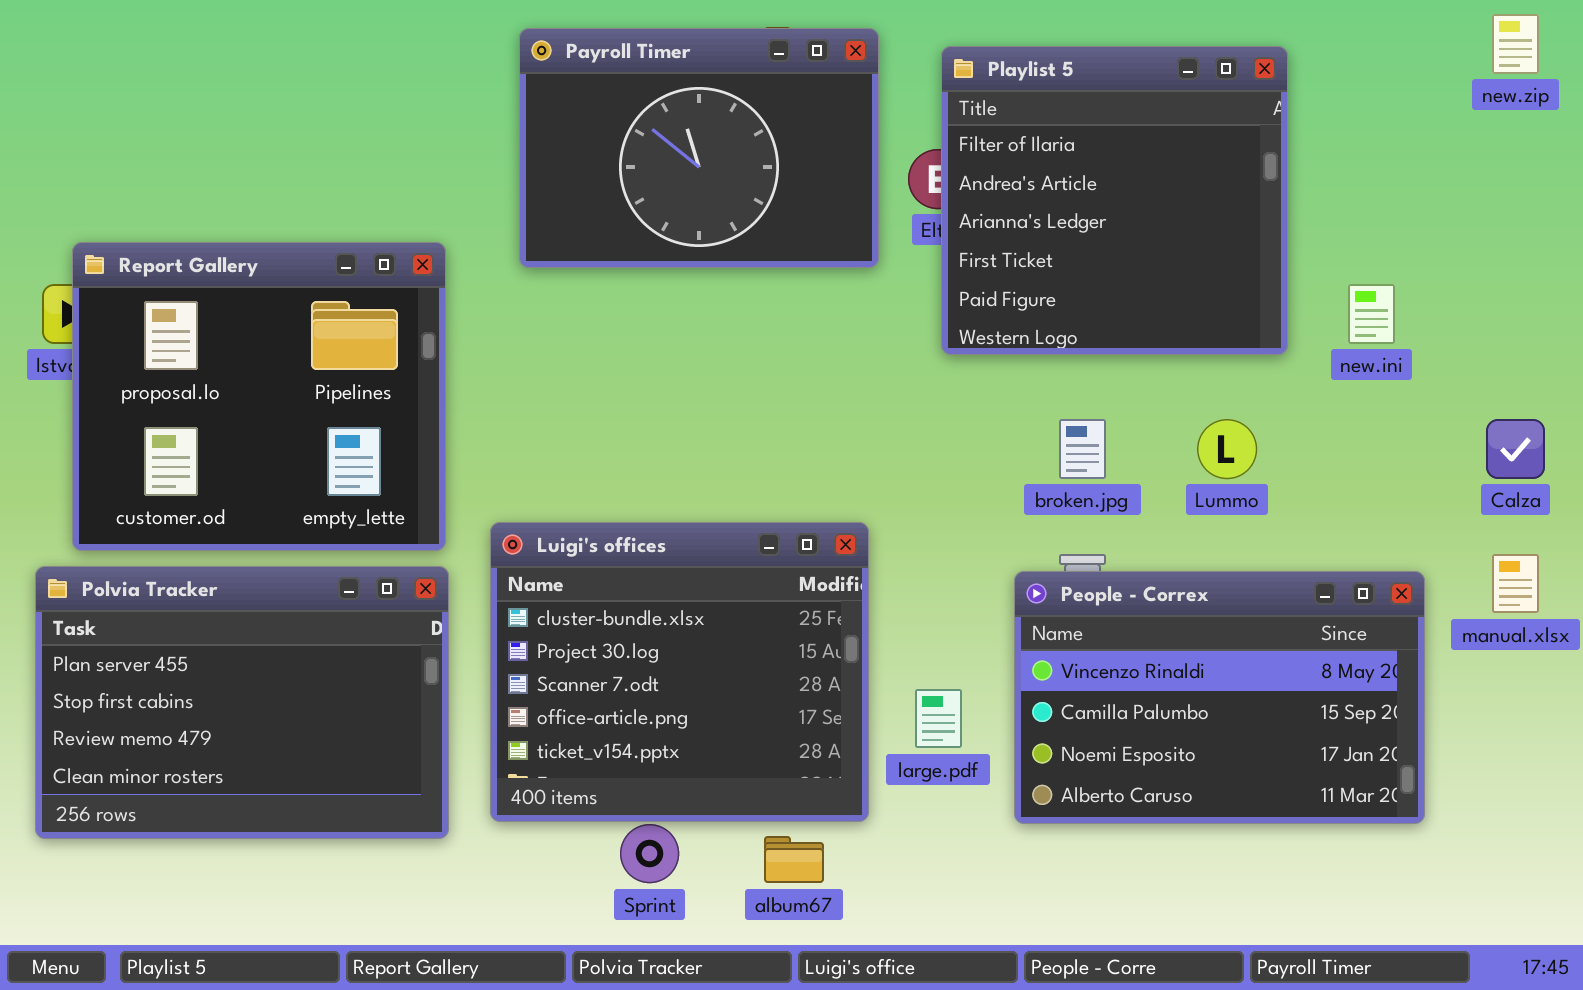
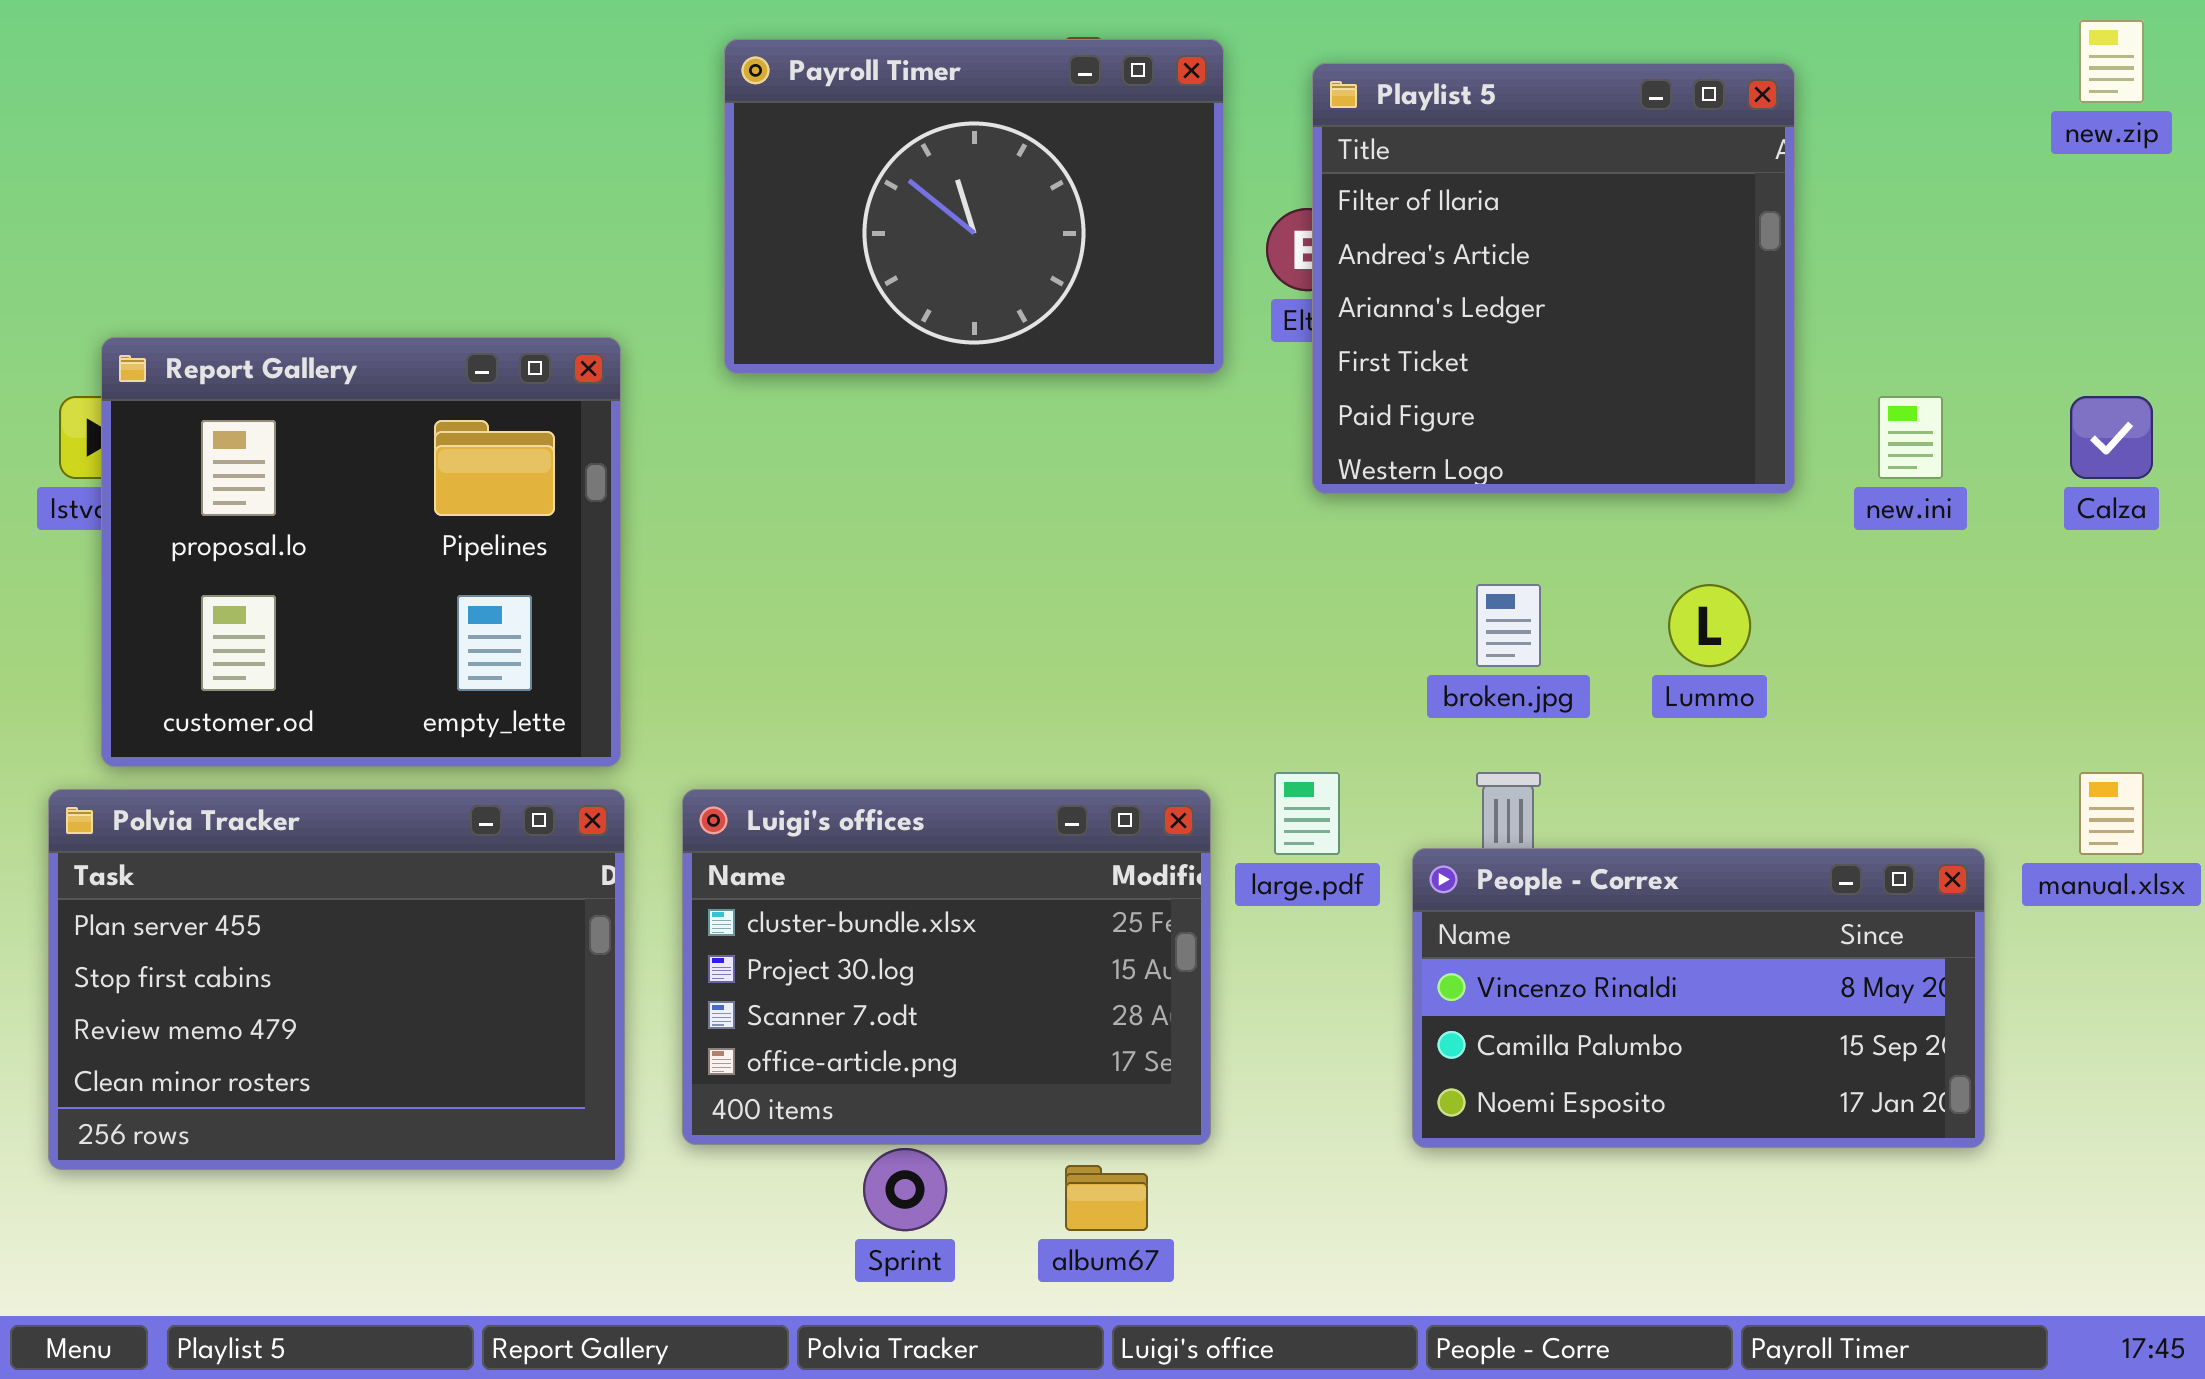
Calza: [1486,419,1545,479] -> [2070,396,2153,479], moved
Luigi's offices: [490,522,869,822] -> [682,789,1211,1145], resized
People - Correx: [1014,571,1425,824] -> [1412,848,1985,1148], resized
large.pdf: [915,689,962,748] -> [1274,772,1340,855], moved

